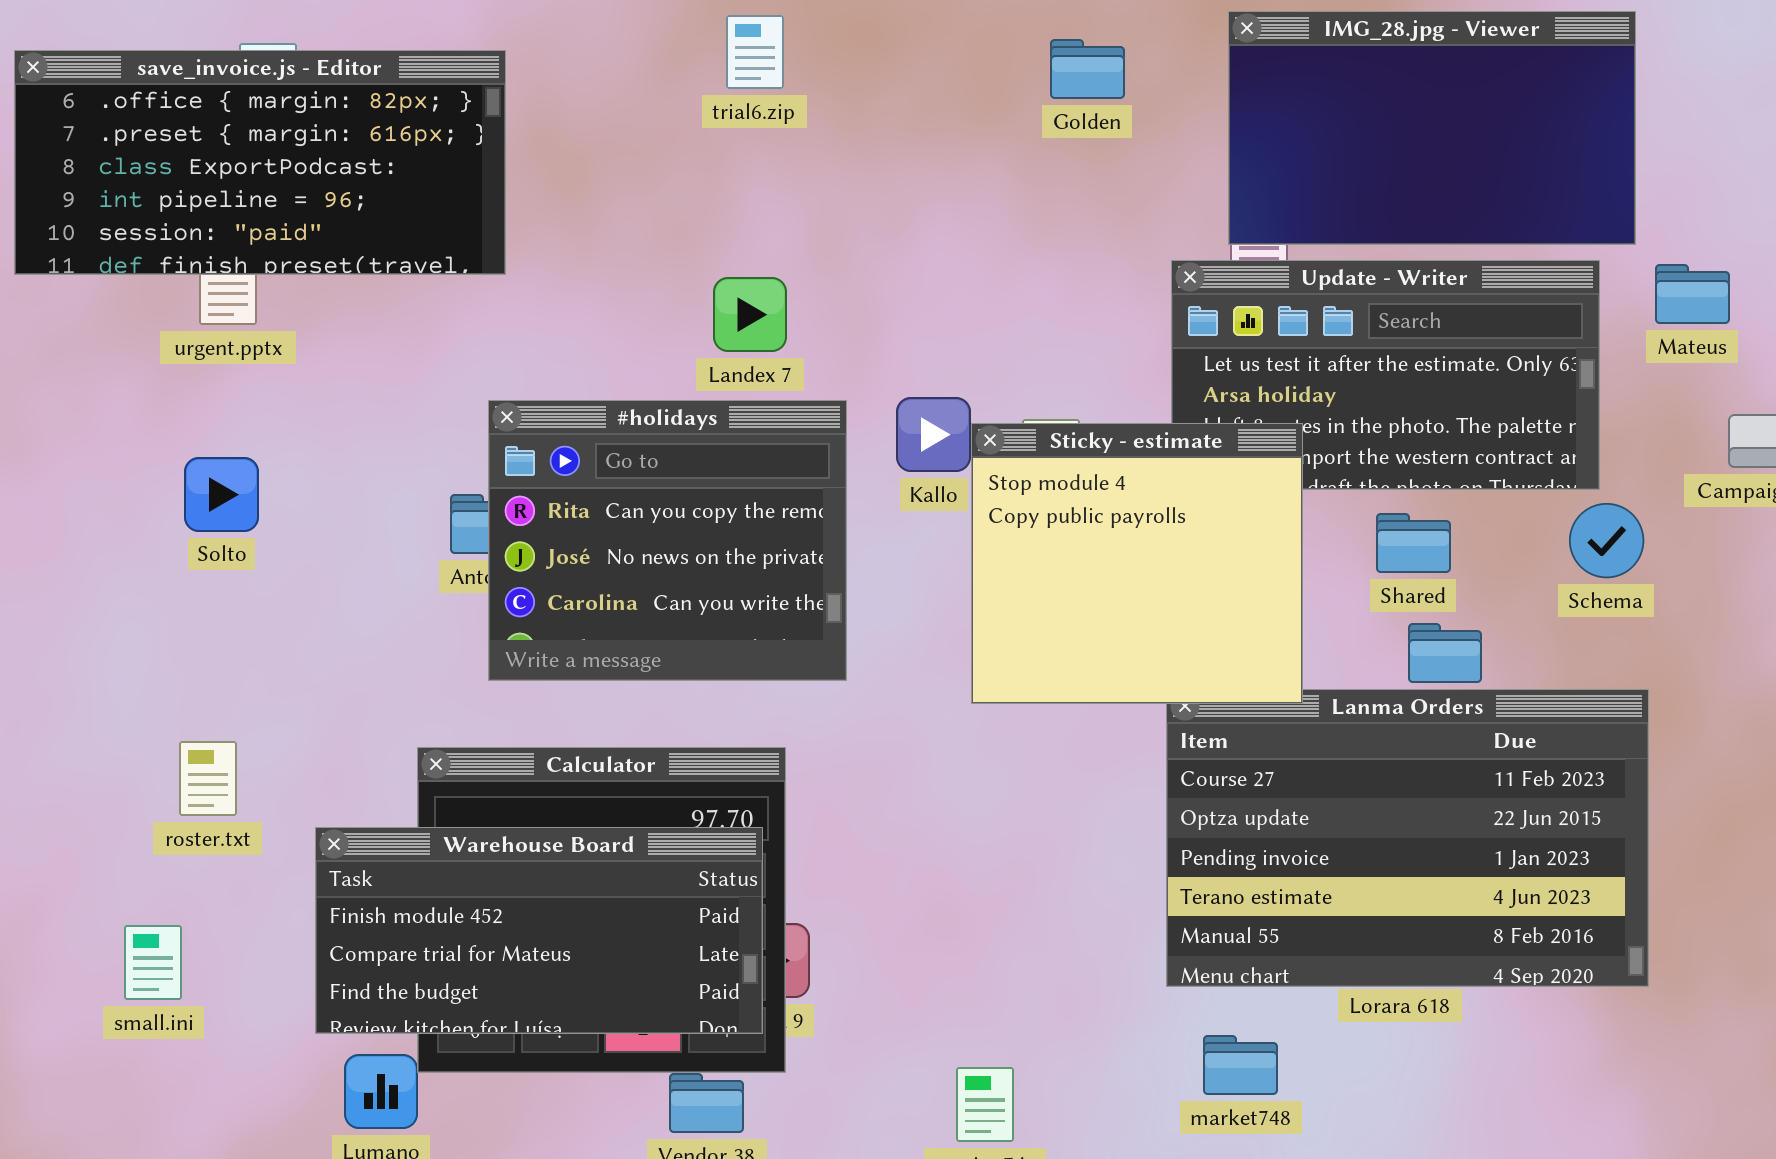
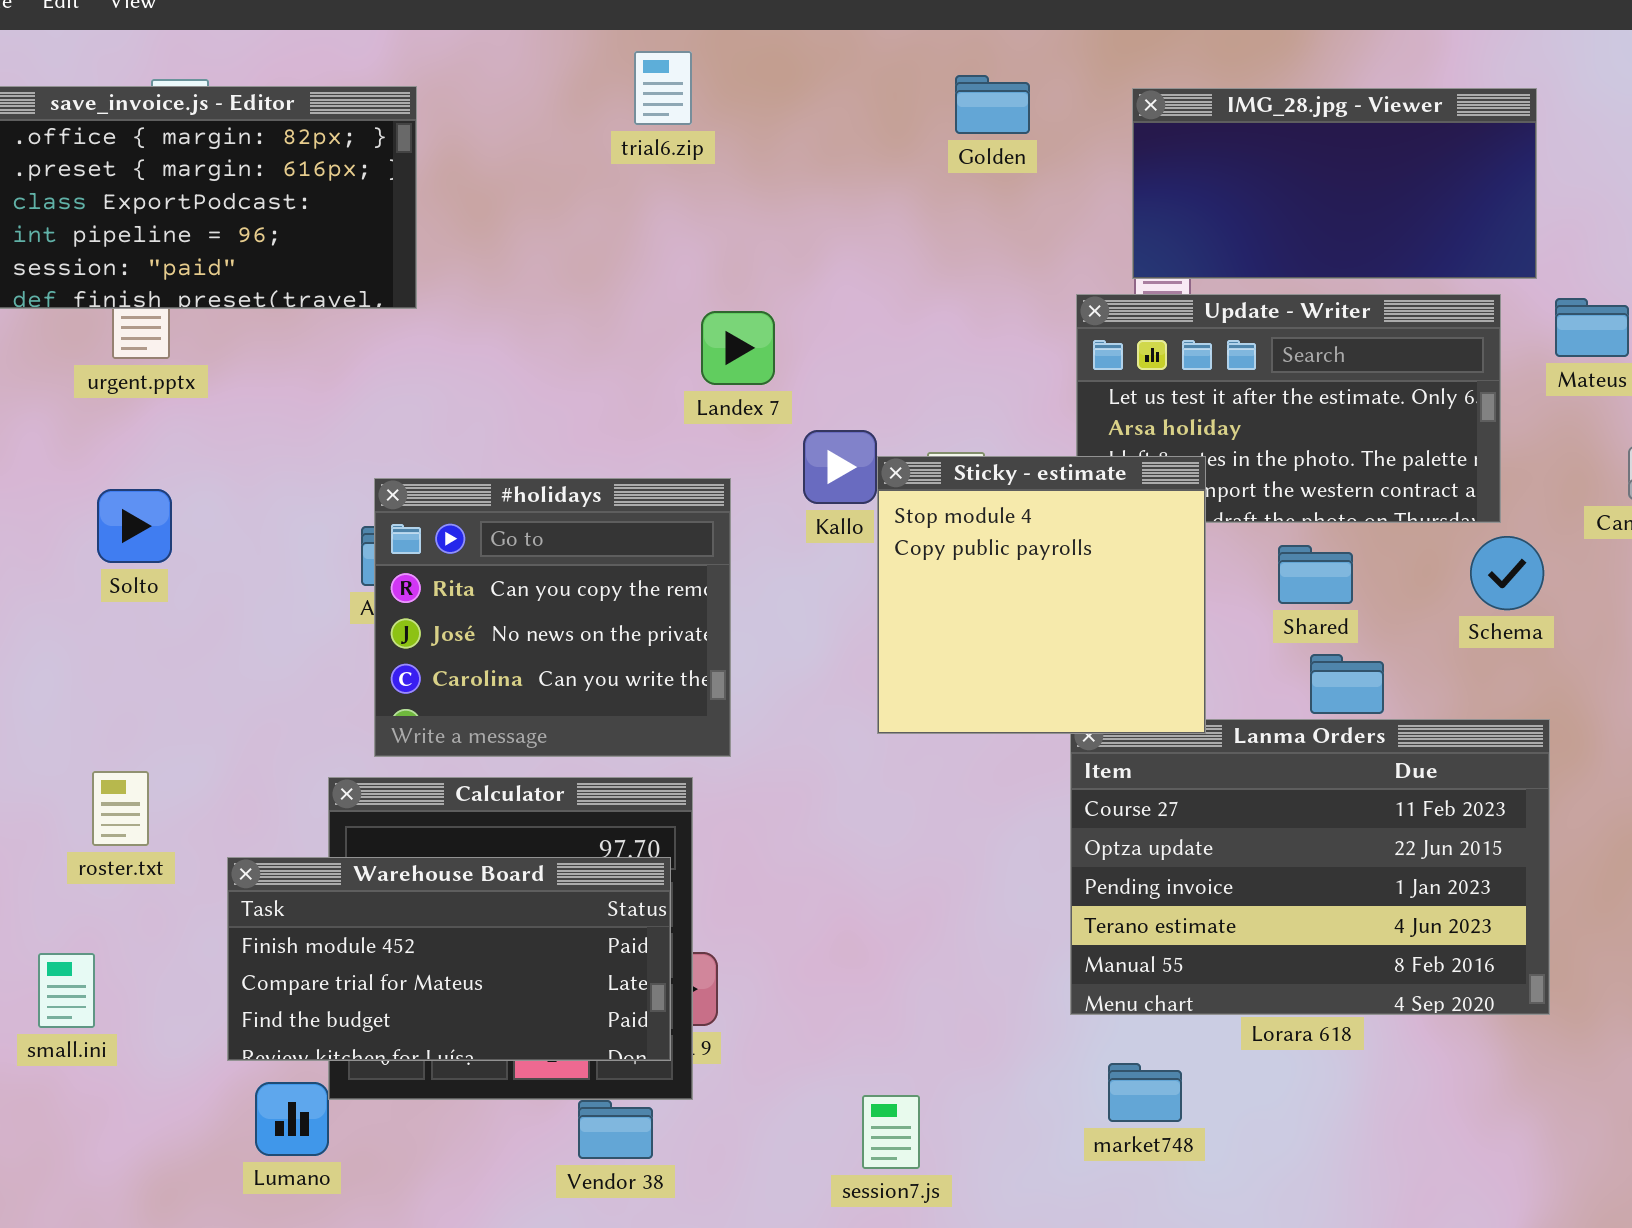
IMG_28.jpg - Viewer: [1228,11,1636,245] -> [1132,88,1537,279], resized
Landex 7: [713,277,787,352] -> [701,311,775,385], moved
#holidays: [488,400,847,681] -> [374,478,731,757], moved

